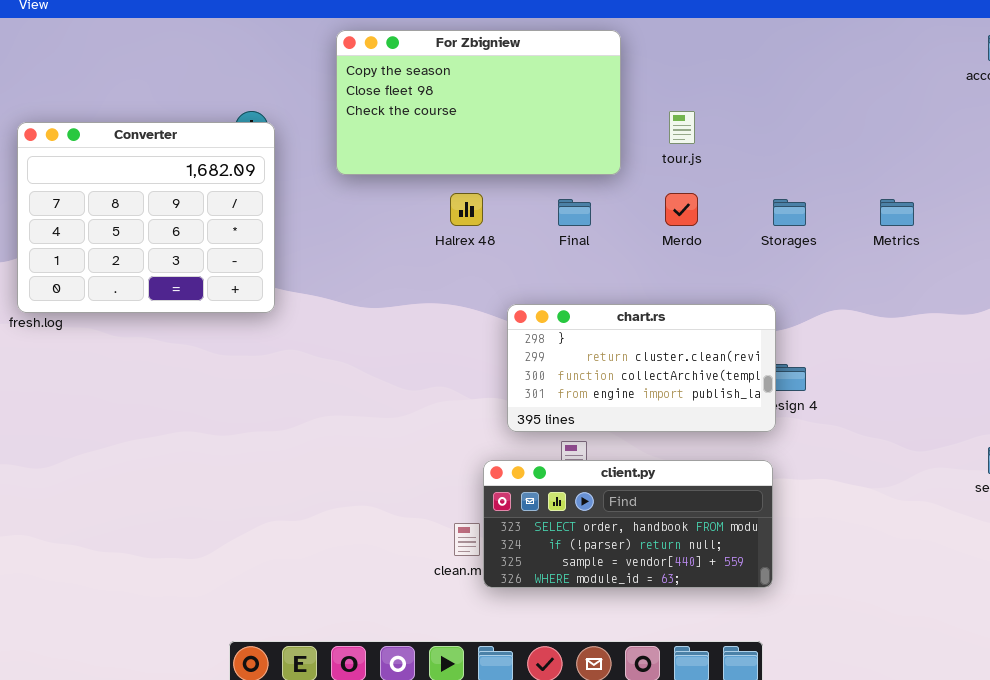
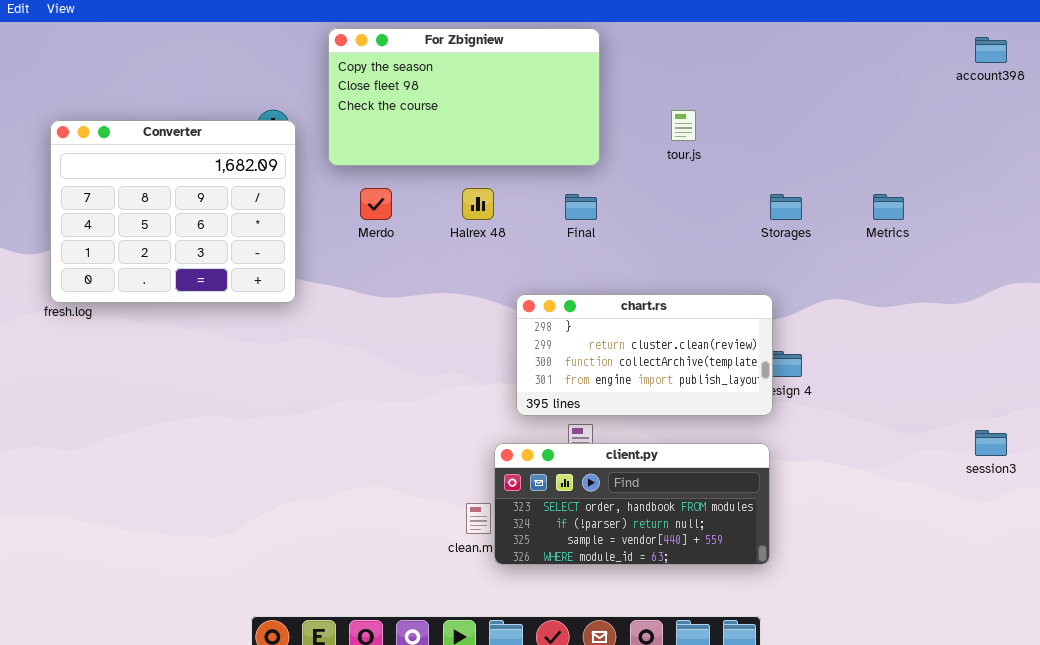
For Zbigniew: [336,30,621,175] -> [328,28,600,166], moved
Merdo: [665,193,698,226] -> [360,188,392,220], moved

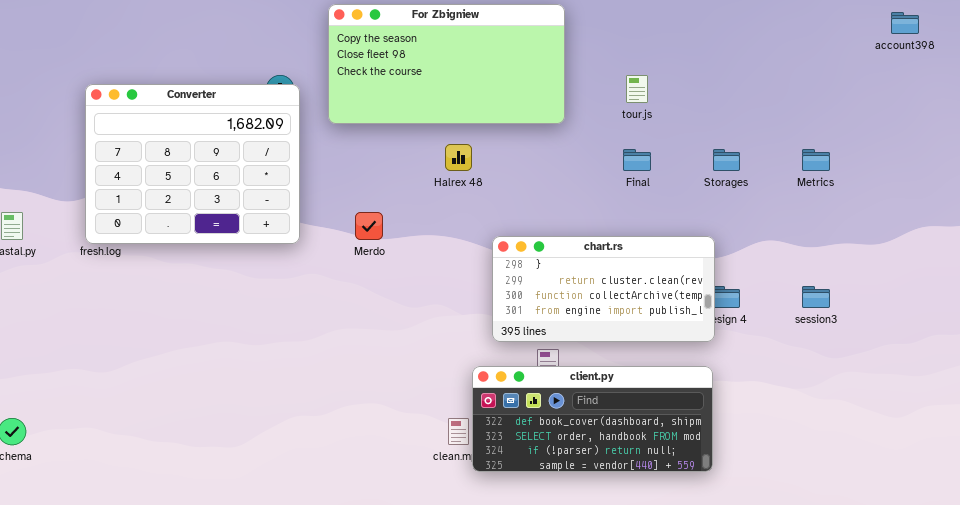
Merdo: [360,188,392,220] -> [355,212,383,240], moved
Final: [565,194,597,220] -> [623,149,651,171], moved
session3: [975,430,1007,456] -> [802,286,830,308], moved
client.py: [494,443,770,565] -> [472,366,713,472], scrolled up 1 row

